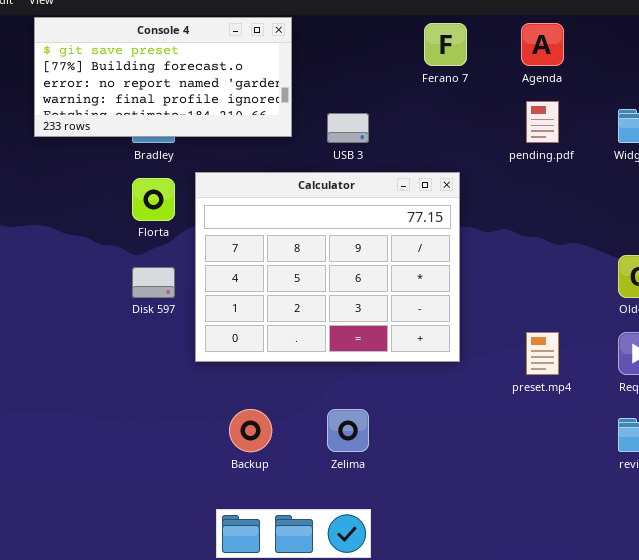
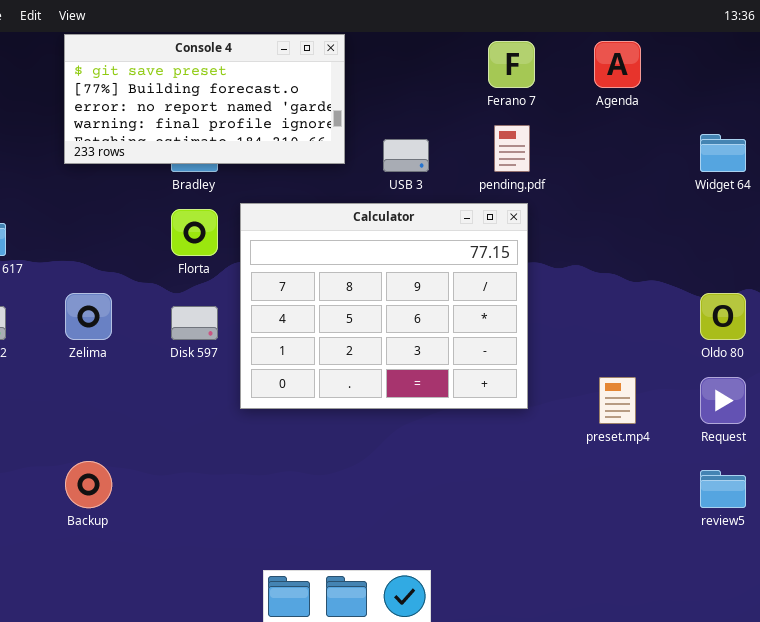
pending.pdf: [526,101,559,143] -> [494,125,530,172], moved
Backup: [229,409,272,452] -> [65,461,112,508], moved
Zelima: [327,409,369,452] -> [65,293,112,340], moved

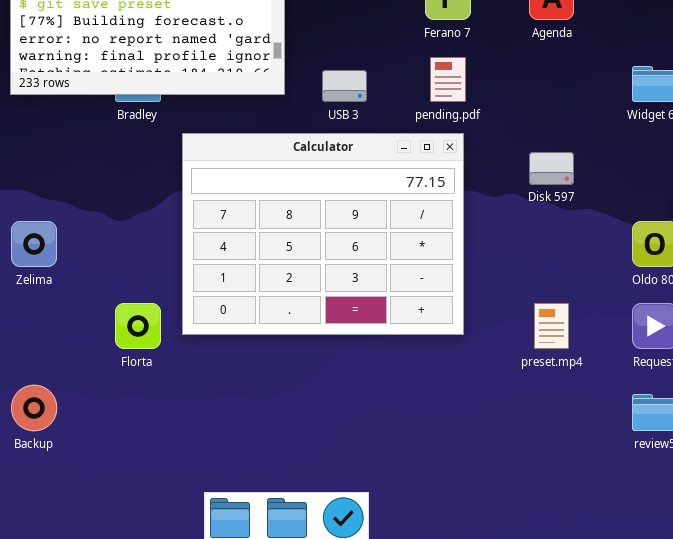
Florta: [171,209,218,256] -> [115,303,161,349], moved
Disk 597: [171,306,218,340] -> [529,152,574,185], moved

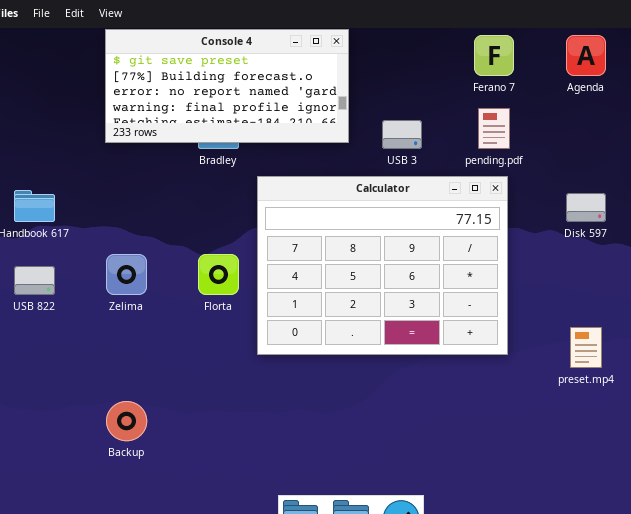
Florta: [115,303,161,349] -> [198,254,239,295], moved

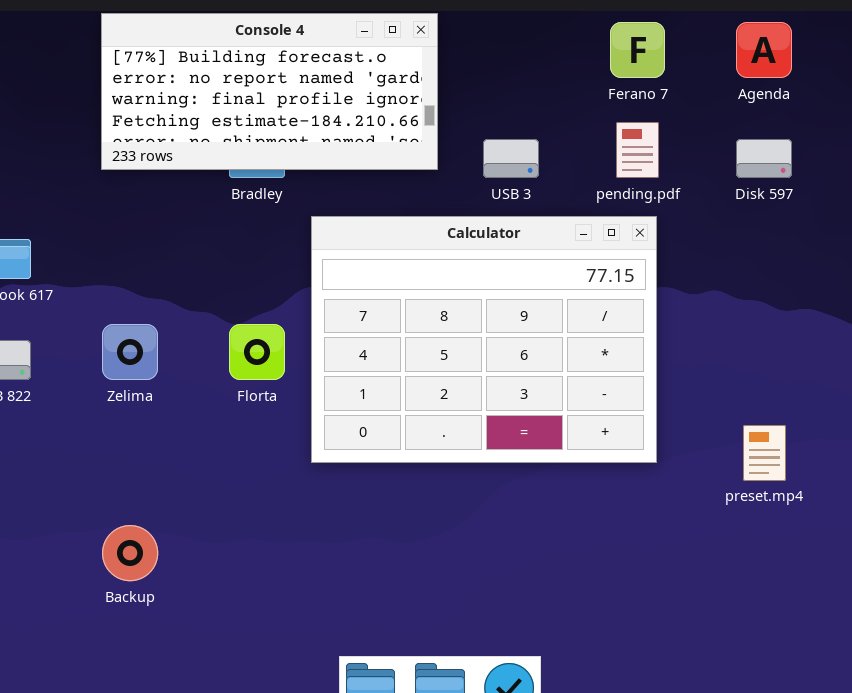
Console 4: [105,29,349,143] -> [101,13,438,170], scrolled down 1 row
Disk 597: [566,193,606,222] -> [736,139,792,178], moved

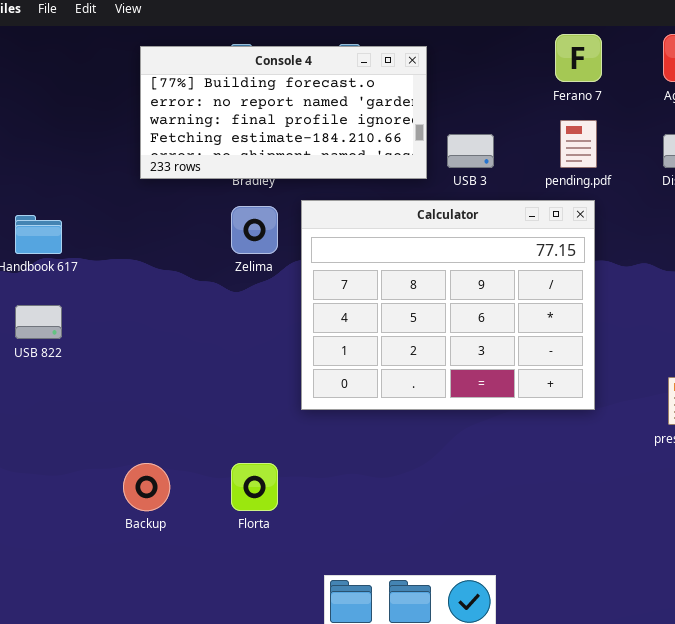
Console 4: [101,13,438,170] -> [140,46,427,179], moved
Zelima: [102,324,158,380] -> [231,206,278,254], moved
Florta: [229,324,285,380] -> [231,463,278,511], moved

